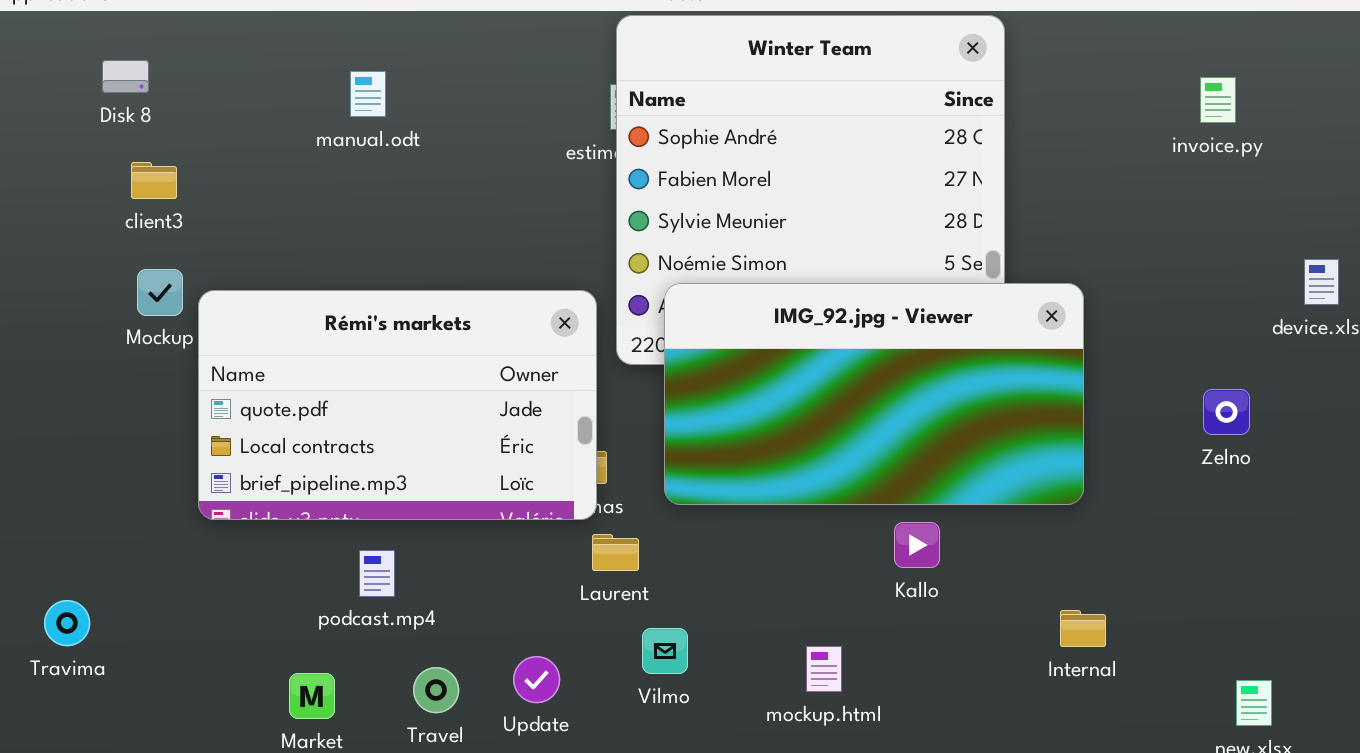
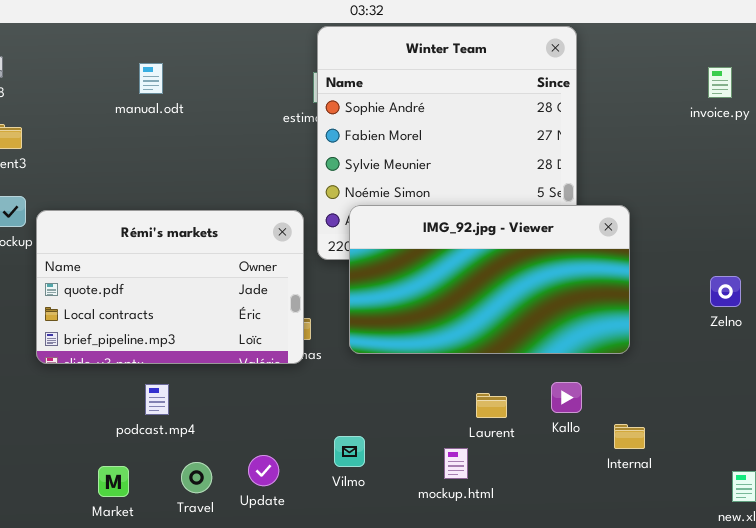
Kallo: [894,522,940,568] -> [551,382,582,413], moved
Laurent: [592,534,639,571] -> [476,393,507,418], moved

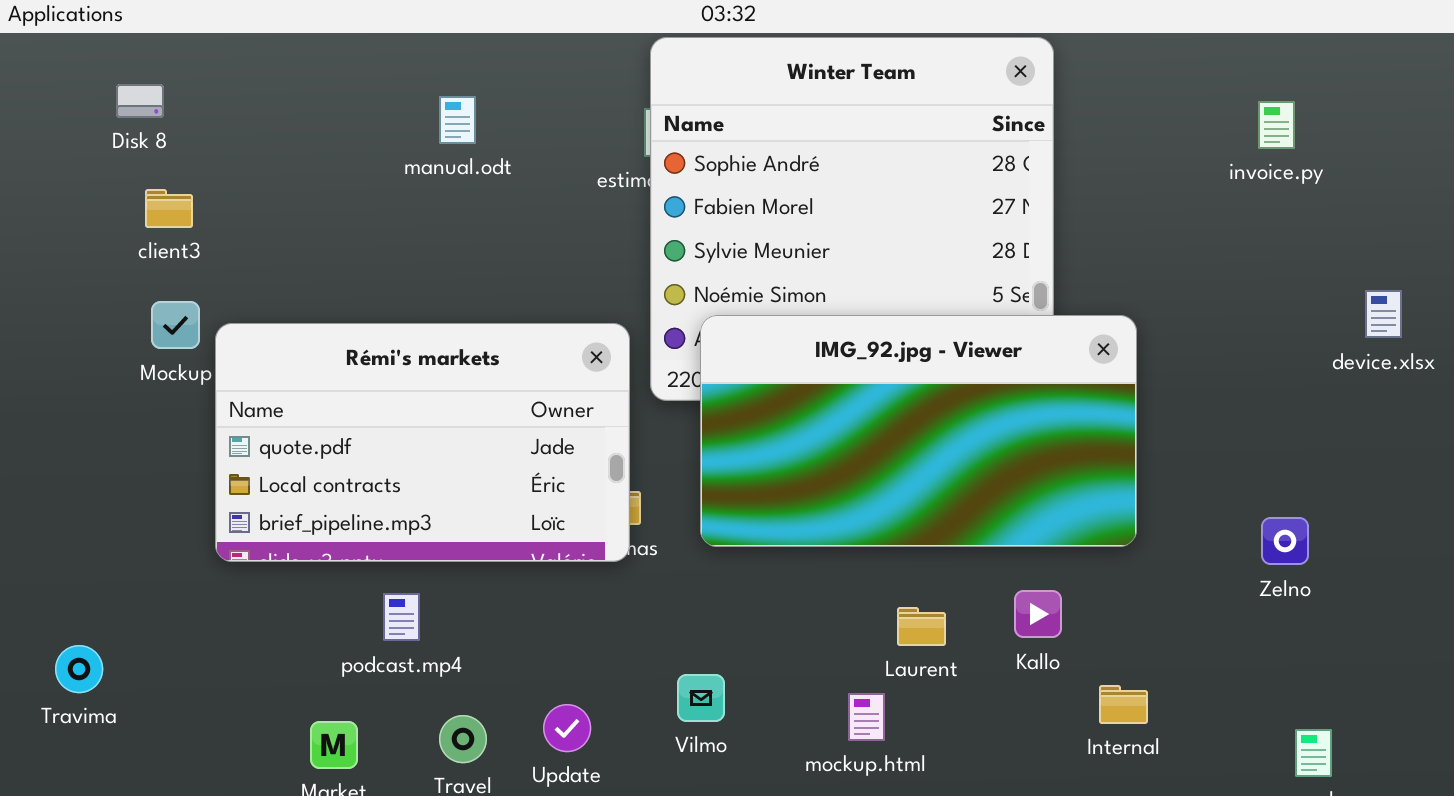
manual.odt: [139,63,163,94] -> [439,96,476,144], moved
Zelno: [710,276,741,307] -> [1261,517,1309,565], moved
Internal: [614,424,645,449] -> [1099,685,1148,724], moved

